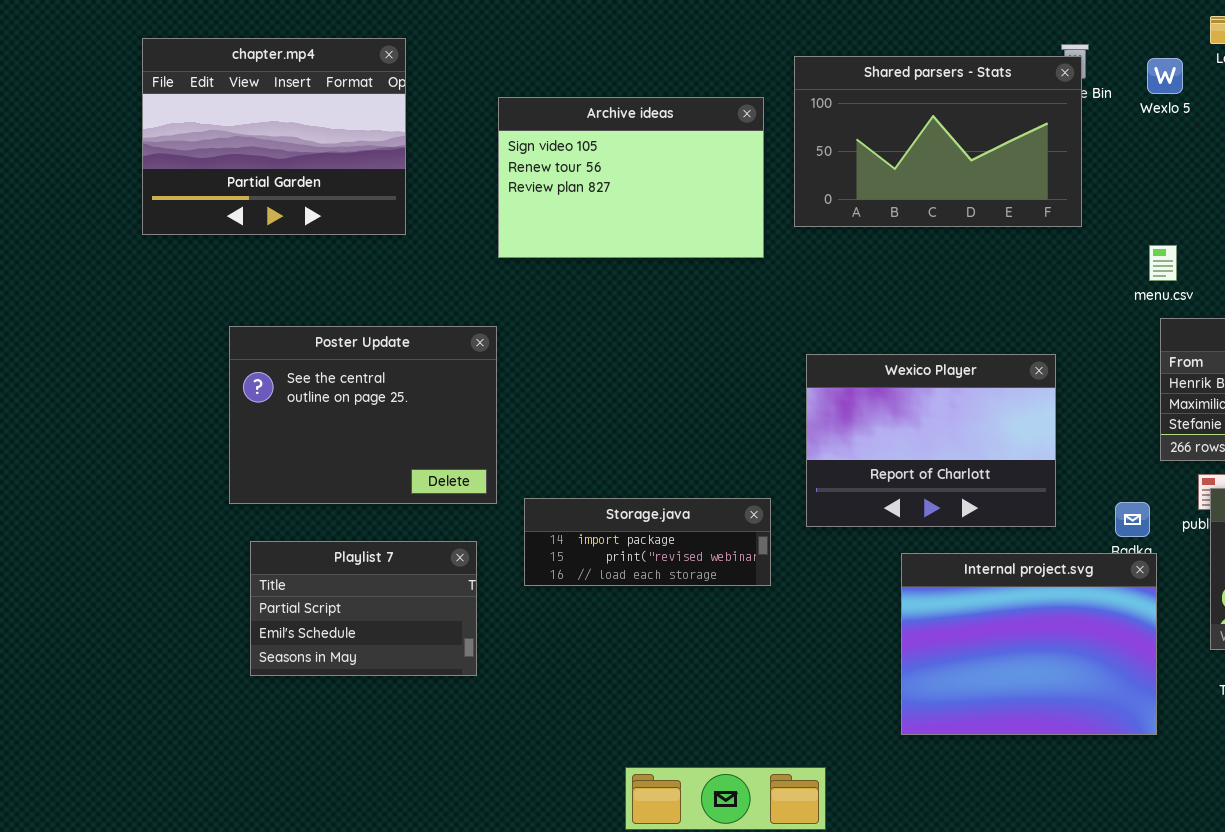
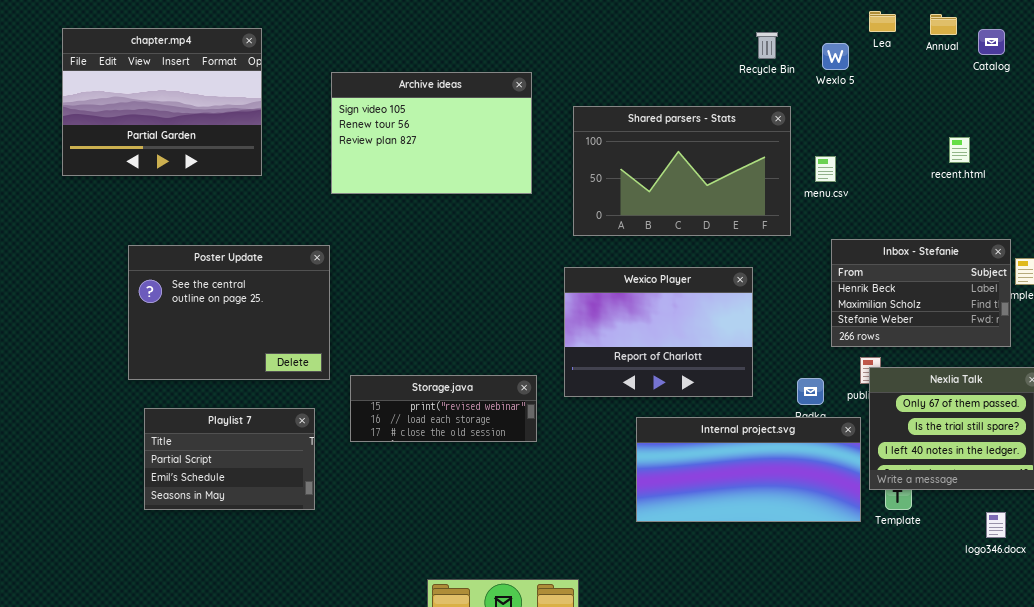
Shared parsers - Stats: [794,56,1082,227] -> [573,106,791,236], moved
menu.csv: [1149,245,1177,281] -> [815,156,836,182], moved
Storage.java: [524,498,771,586] -> [350,375,537,442], scrolled down 1 row
Internal project.svg: [901,553,1157,735] -> [636,417,861,522], resized

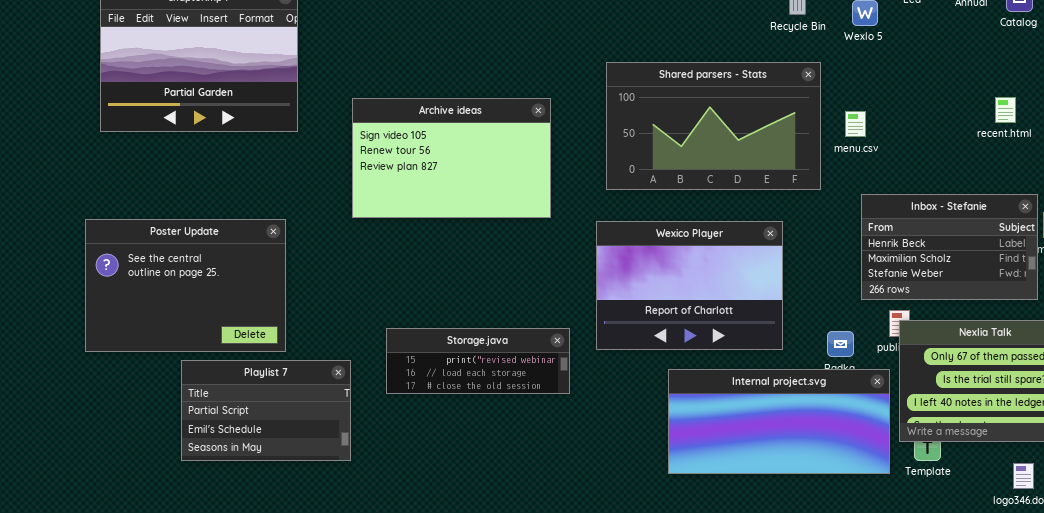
Archive ideas: [331,72,532,194] -> [352,98,551,218], moved
recent.html: [949,137,970,163] -> [995,97,1016,123], moved
Poster Update: [128,245,330,380] -> [85,219,286,352], moved

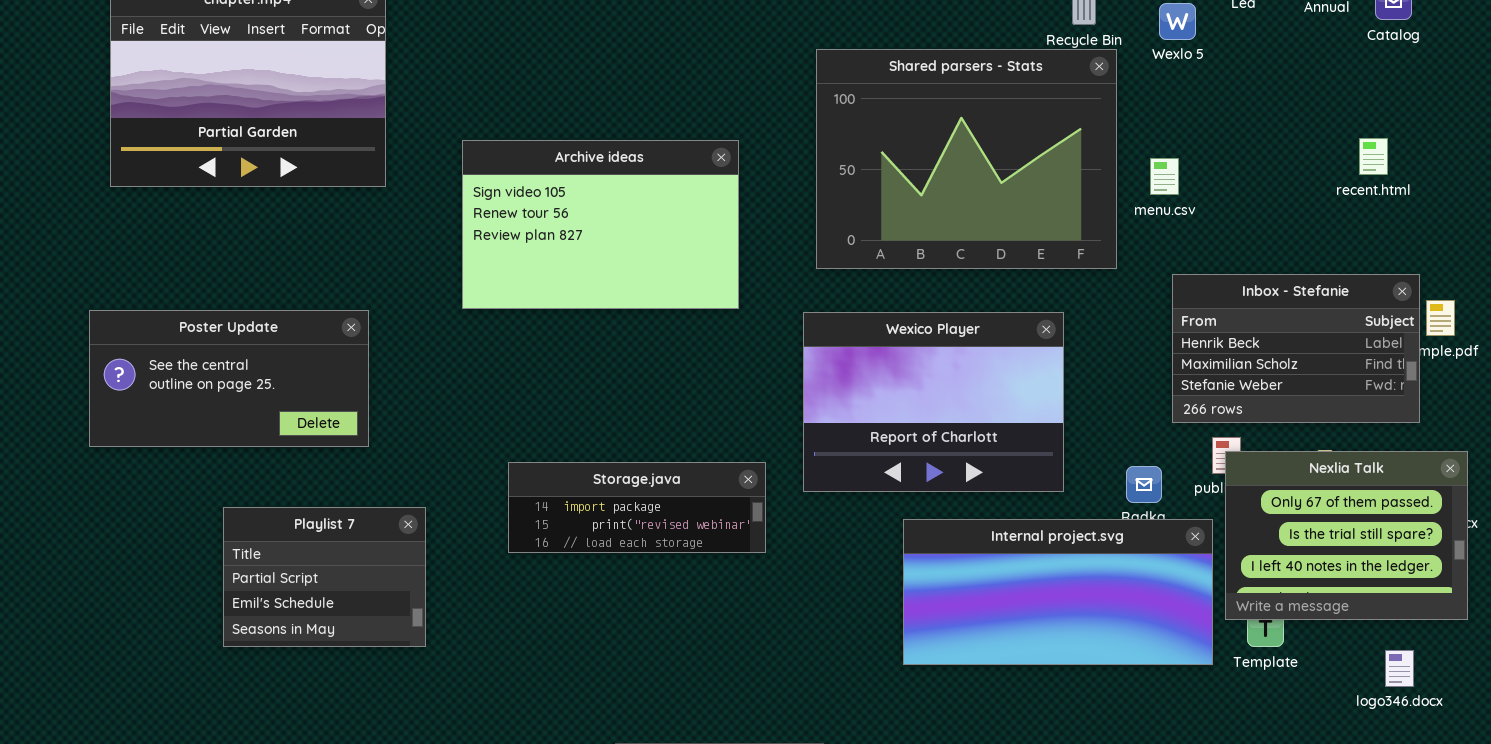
Shared parsers - Stats: [606,62,821,190] -> [816,49,1117,269], resized
Poster Update: [85,219,286,352] -> [89,310,369,447], resized
Storage.java: [386,328,570,394] -> [508,462,766,553], scrolled up 1 row
Playlist 7: [181,360,351,461] -> [223,507,426,647], resized

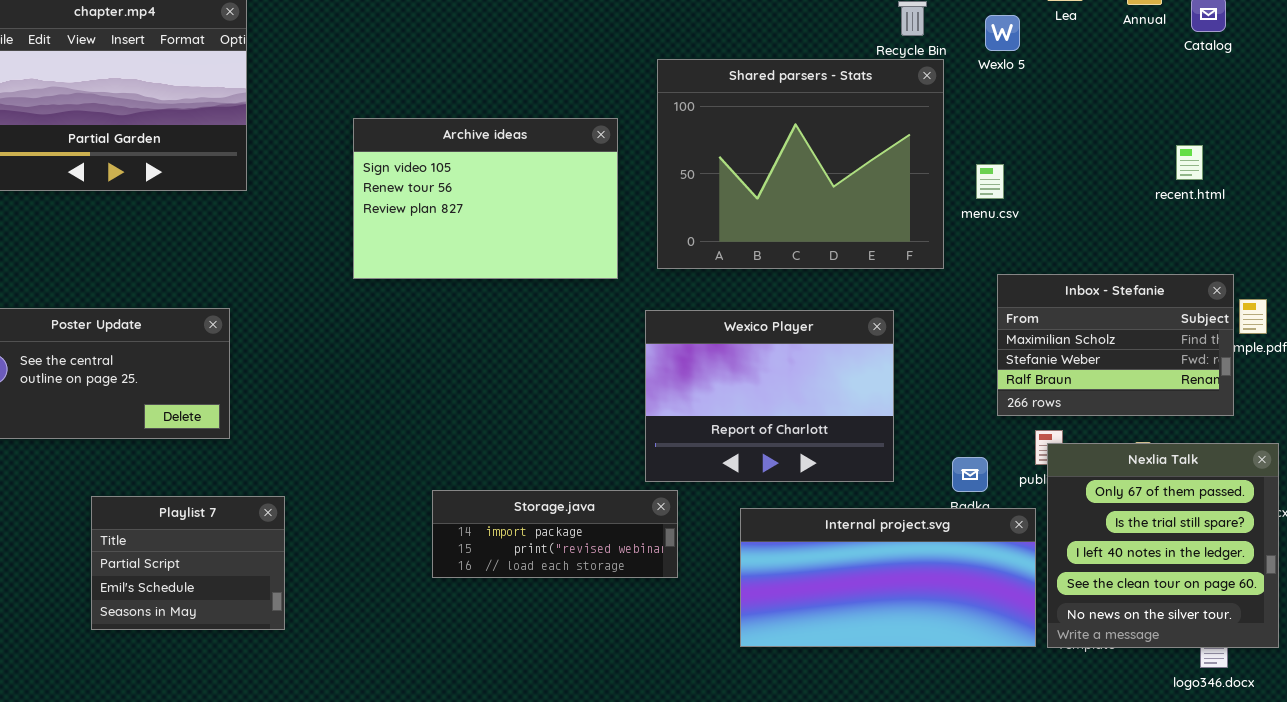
Archive ideas: [462,140,739,309] -> [353,118,618,279], moved
Inbox - Stefanie: [1172,274,1420,423] -> [997,274,1234,416], scrolled down 1 row
Nexlia Talk: [1225,451,1468,620] -> [1047,443,1279,648], resized
Storage.java: [508,462,766,553] -> [432,490,678,578], moved

